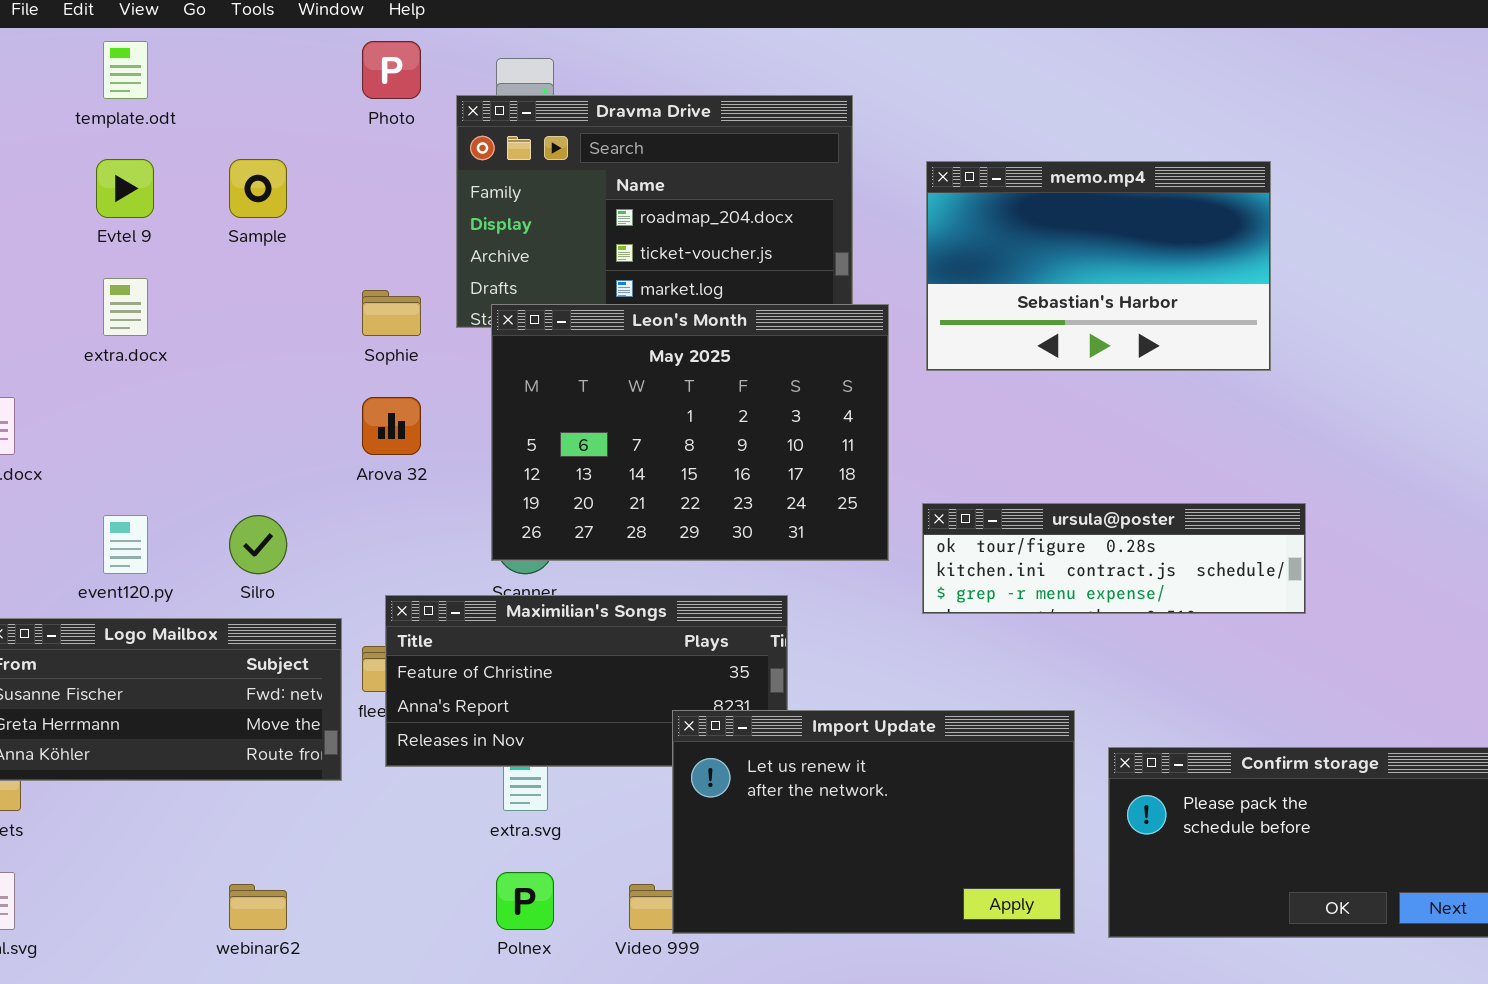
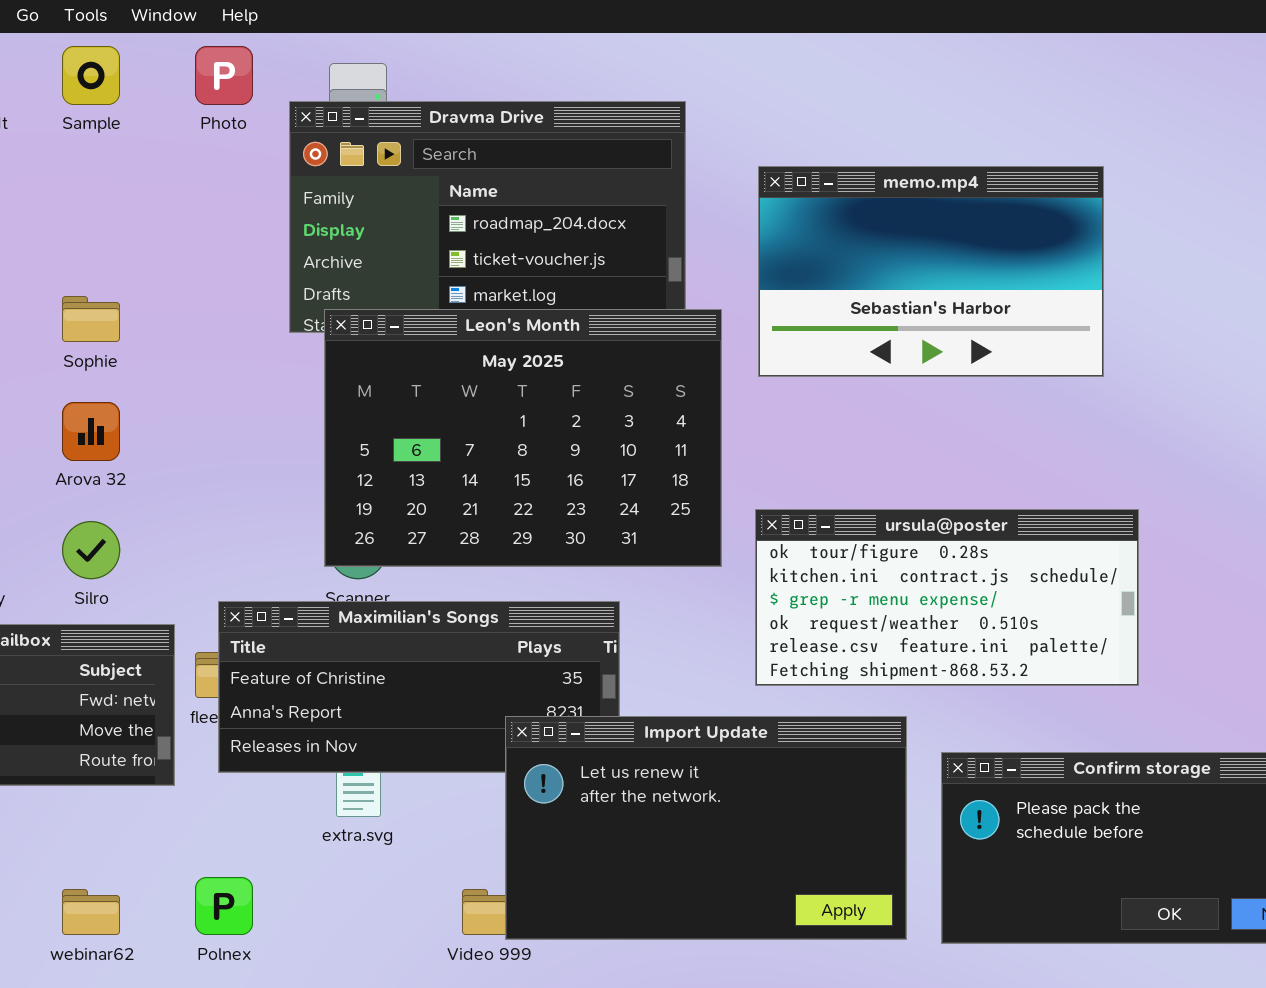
Sample: [229,159,287,218] -> [62,46,120,105], moved
Sophie: [362,290,421,336] -> [62,296,120,342], moved
Arova 32: [362,397,421,455] -> [62,402,120,461], moved
ursula@poster: [922,503,1306,614] -> [755,509,1139,686], resized
Polnex: [496,872,554,930] -> [195,877,253,935], moved

